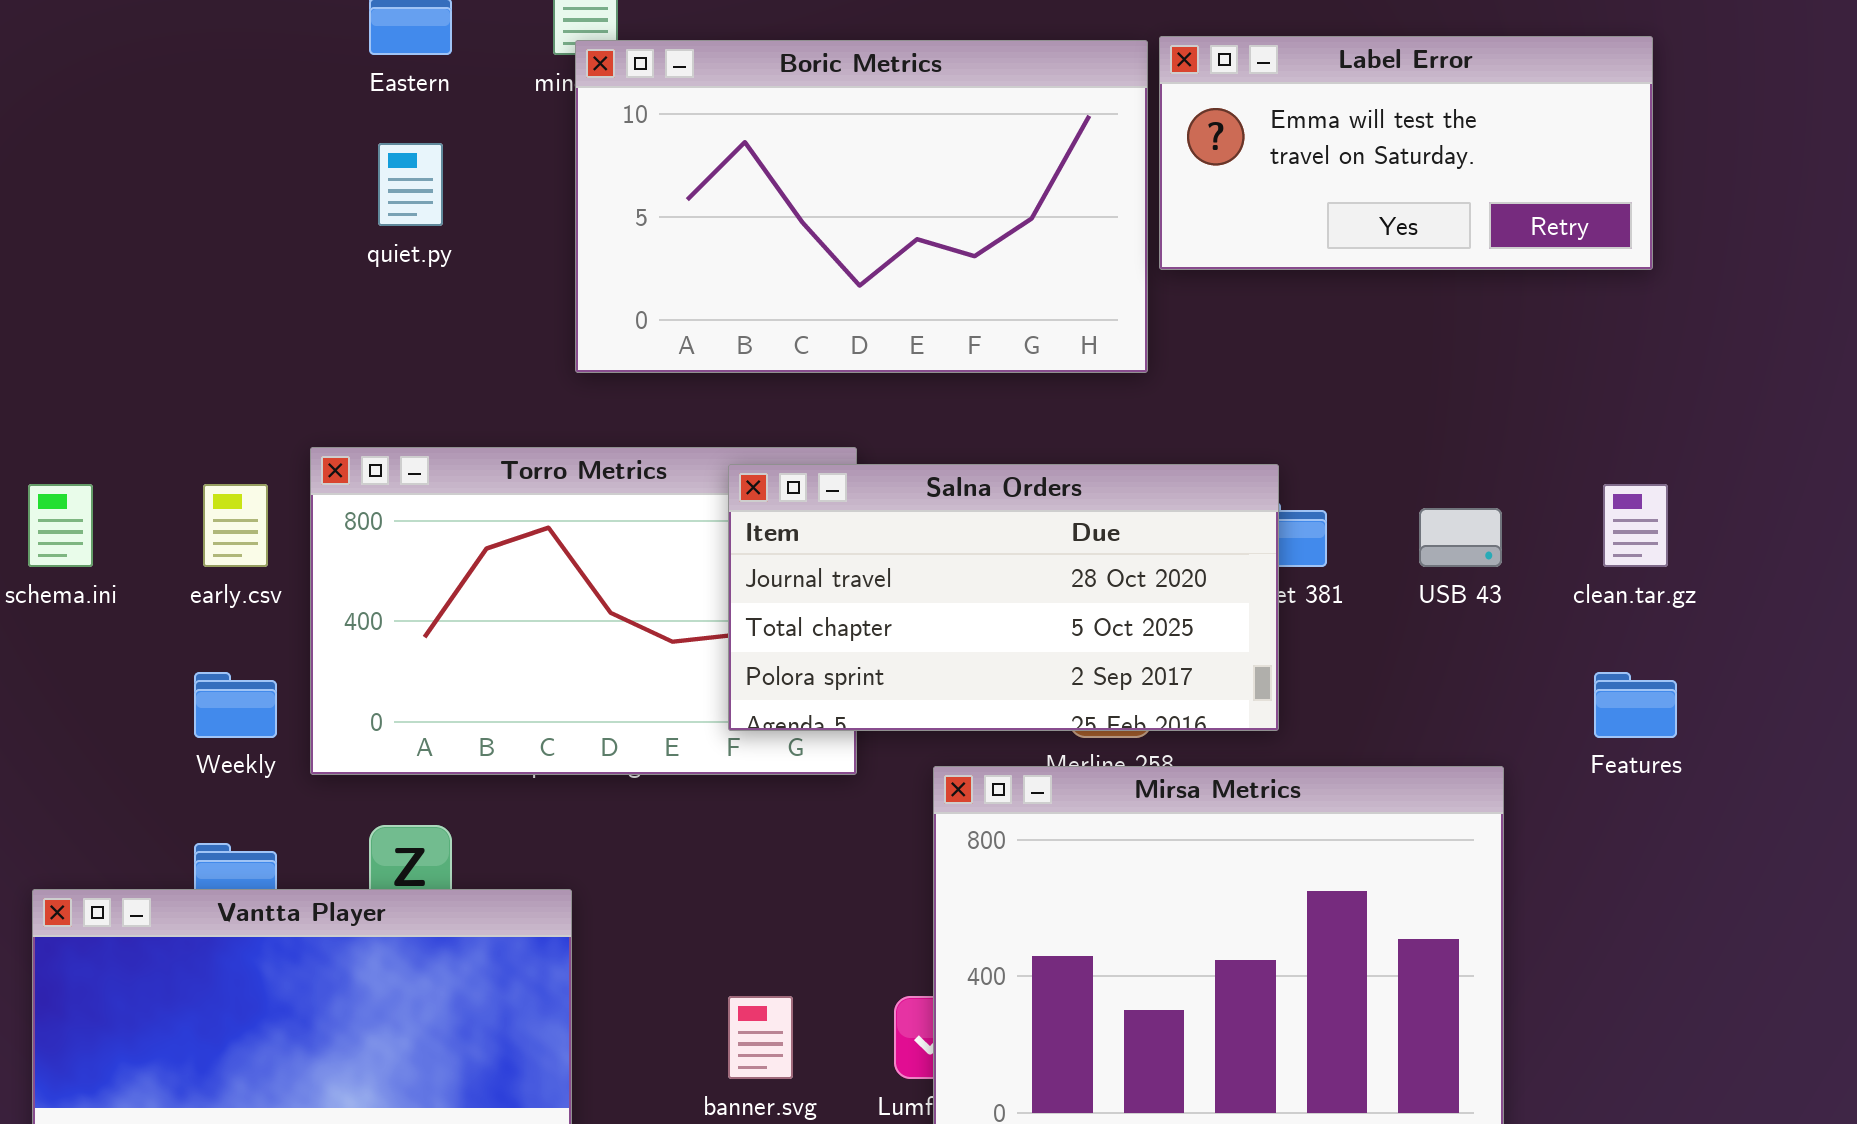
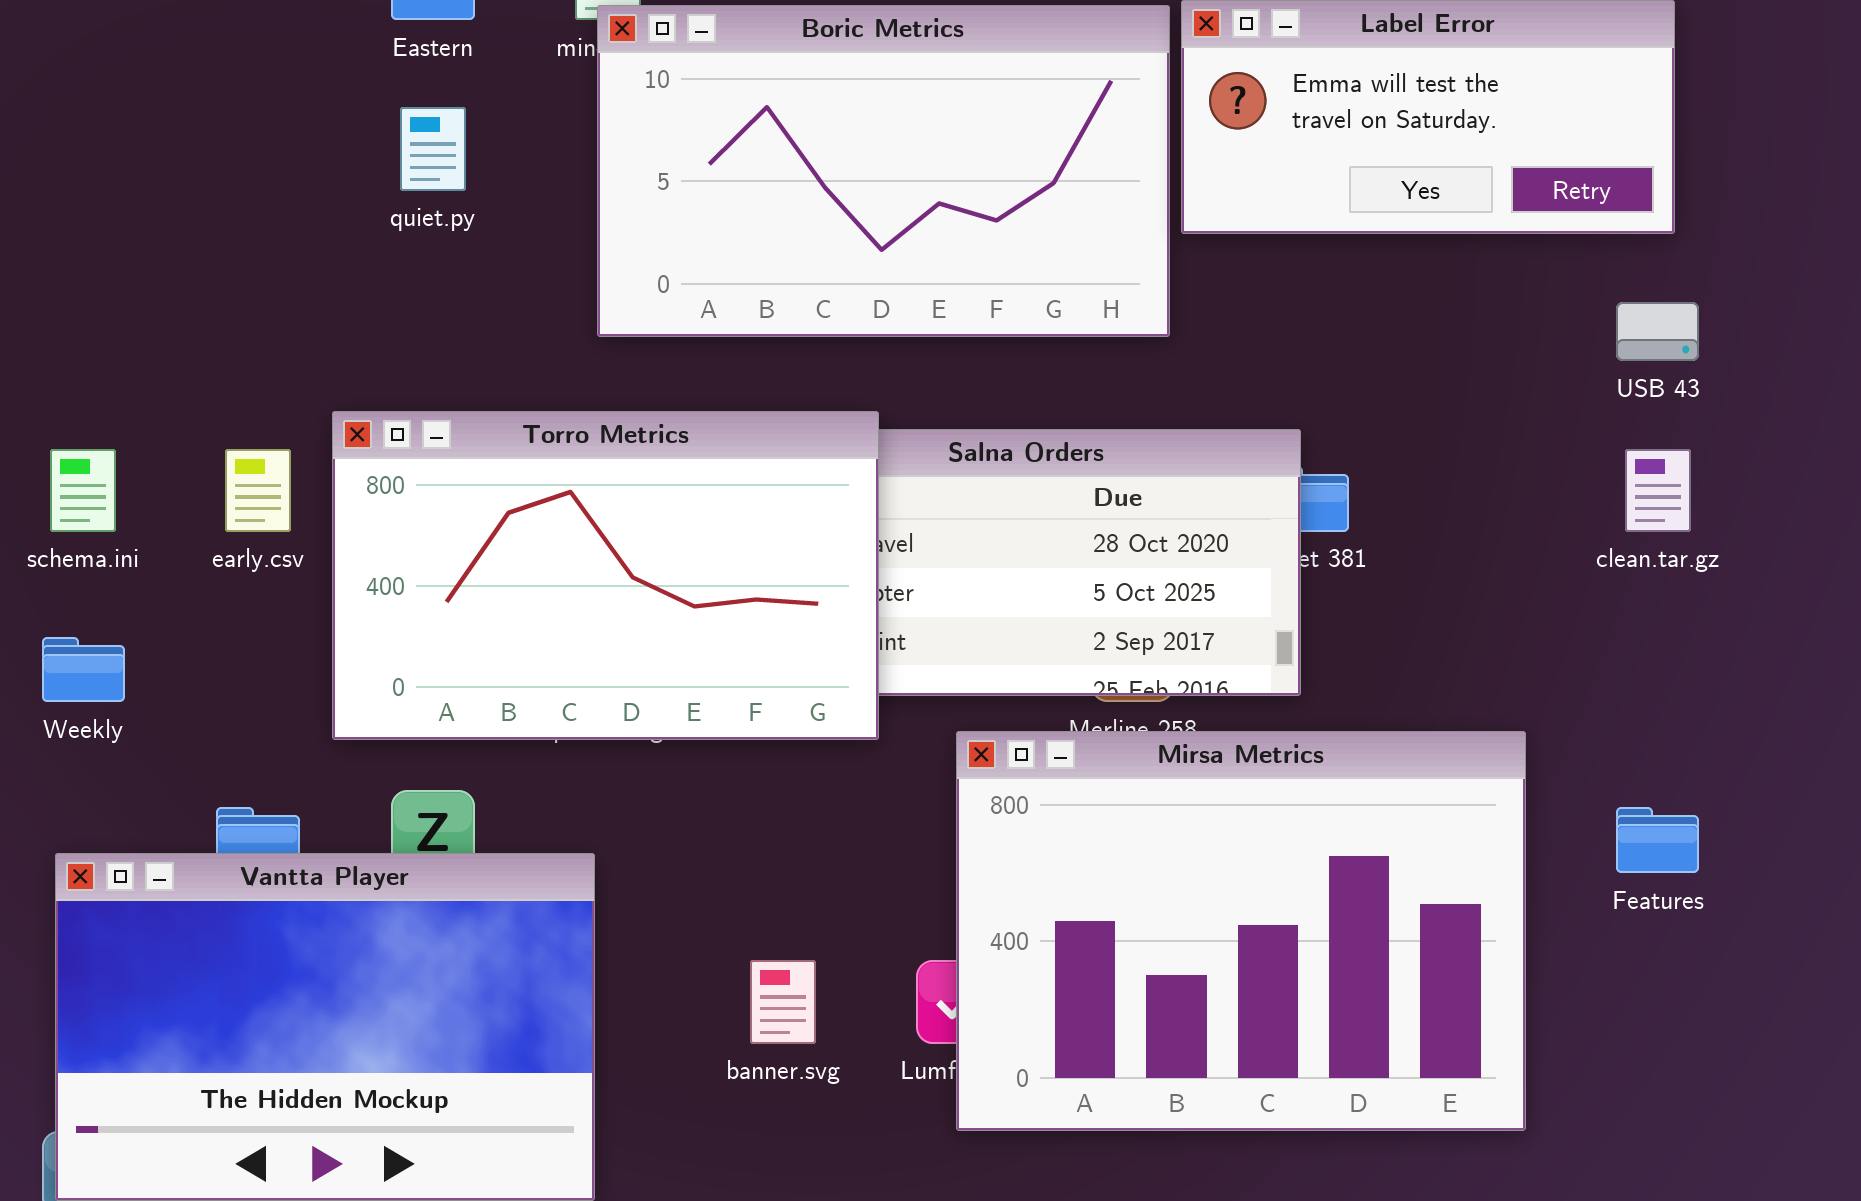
Torro Metrics: [310,447,857,775] -> [332,411,879,740], raised
USB 43: [1419,508,1502,567] -> [1616,302,1699,361], moved
Weekly: [194,672,277,738] -> [42,637,125,702], moved
Features: [1594,672,1677,738] -> [1616,807,1699,873], moved

